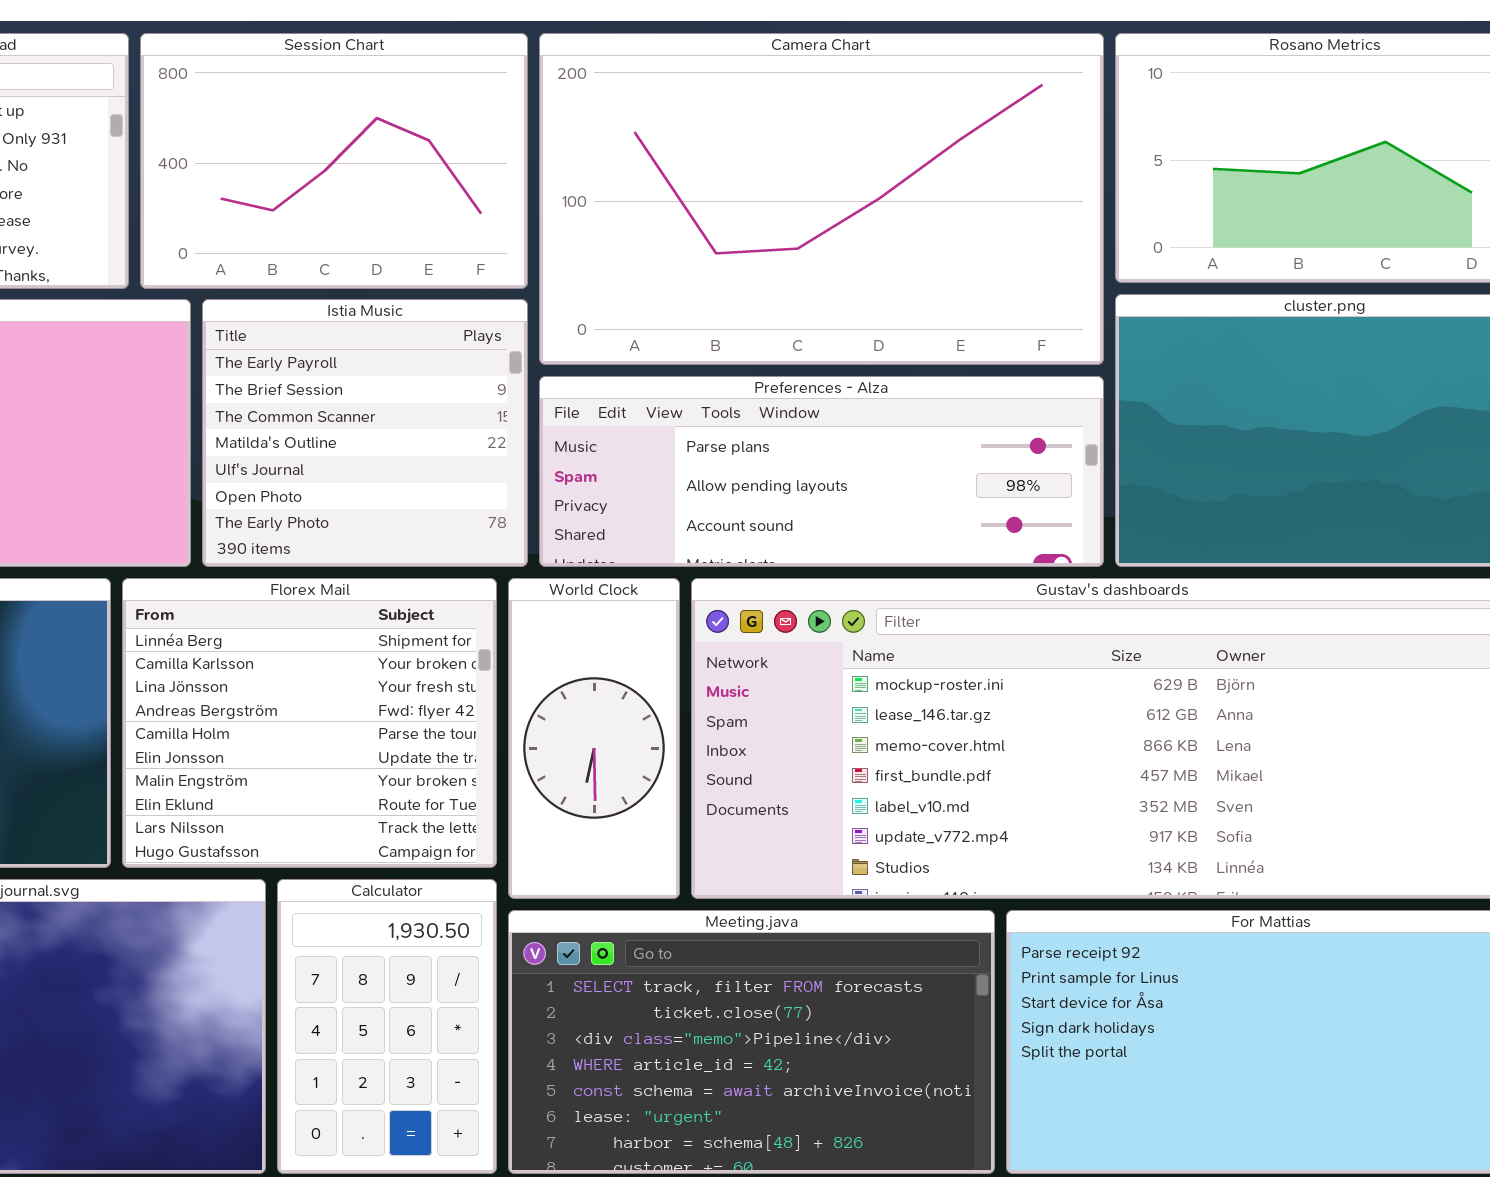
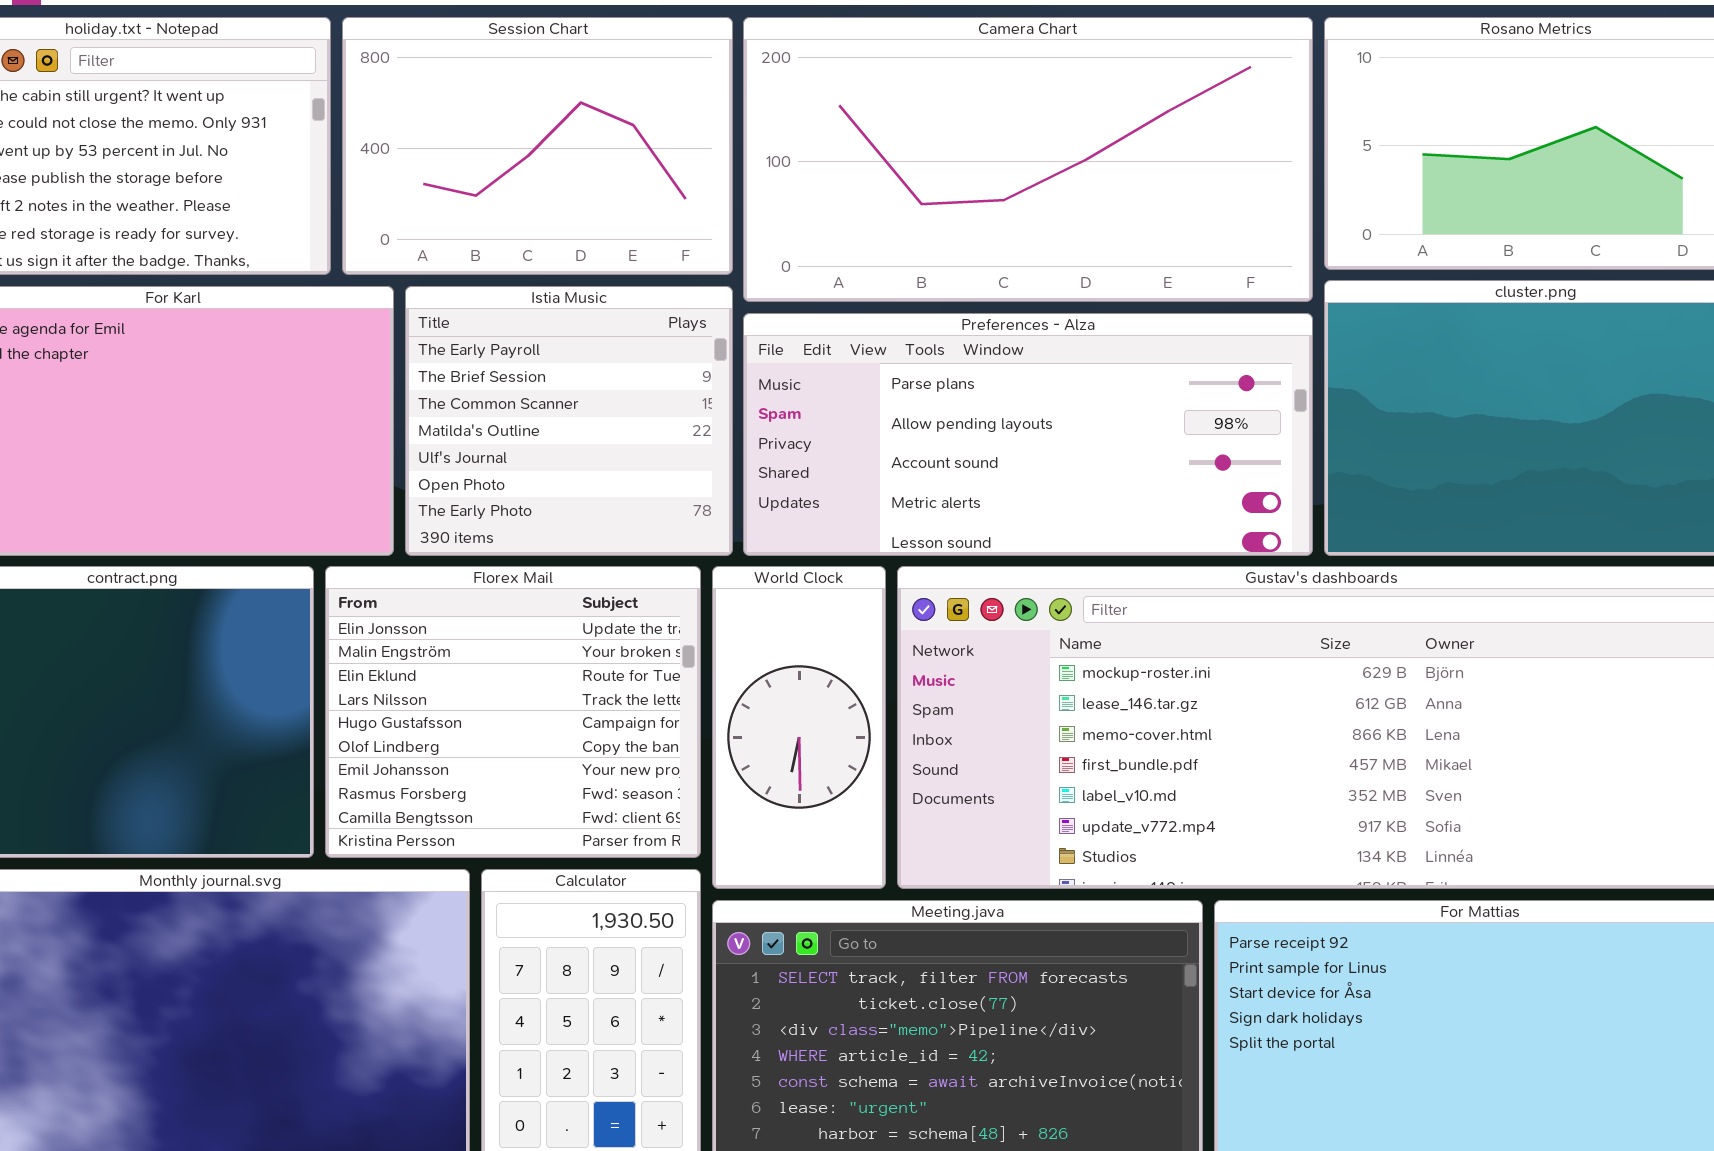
Camera Chart: [539,33,1104,365] -> [743,17,1313,302], resized
Preferences - Alza: [539,376,1104,567] -> [743,313,1313,556], resized
Florex Mail: [122,578,497,868] -> [325,566,701,858], scrolled down 5 rows

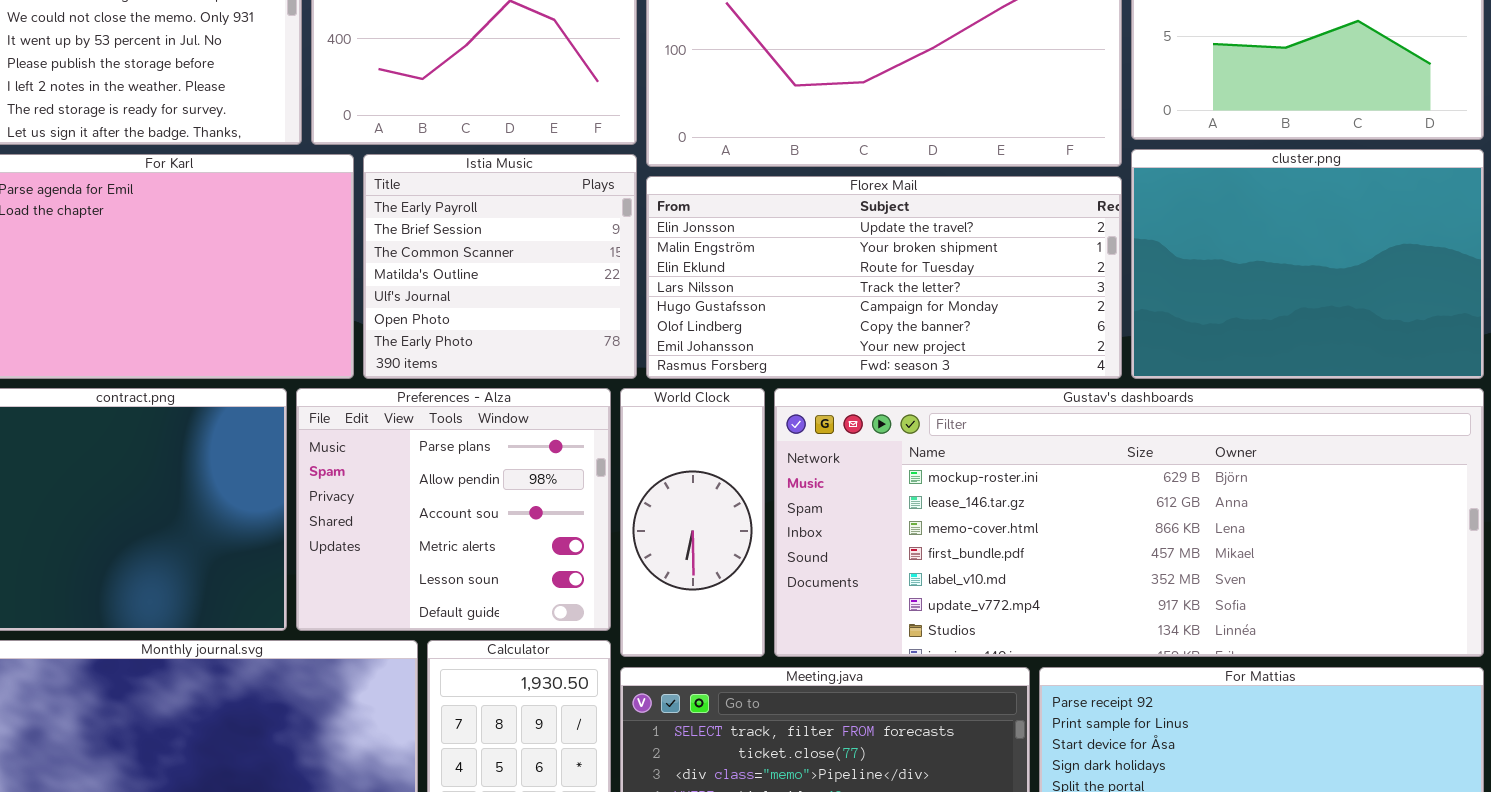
Preferences - Alza: [743,313,1313,556] -> [296,388,611,631], moved, resized
Florex Mail: [325,566,701,858] -> [646,176,1122,379], moved, resized

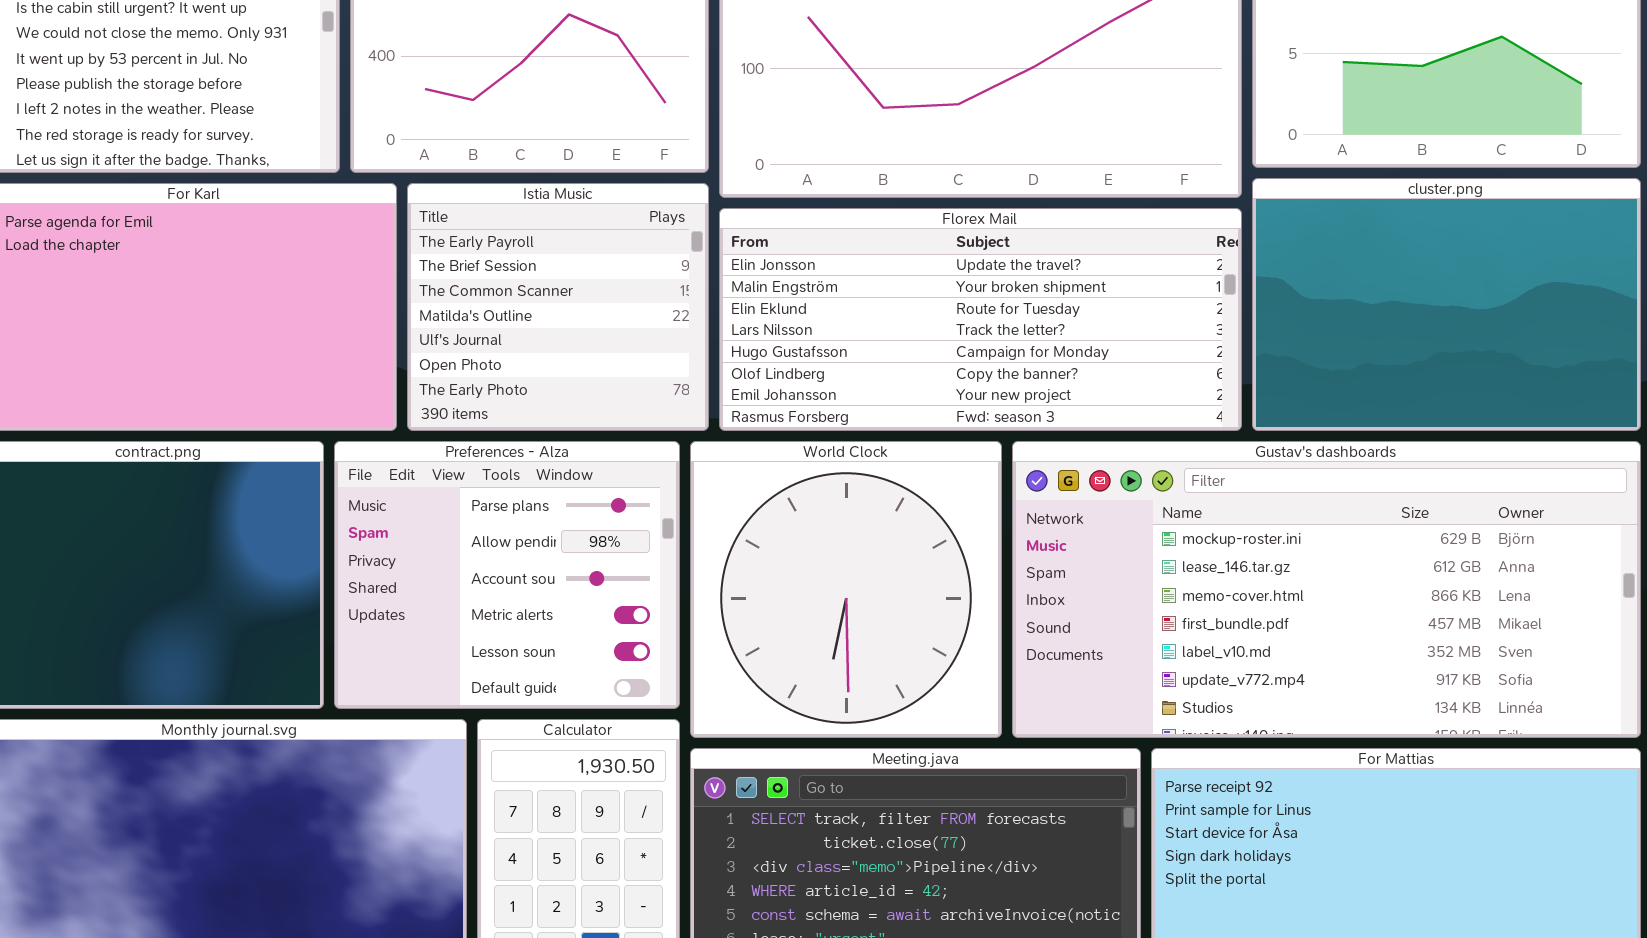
World Clock: [620,388,765,657] -> [690,441,1002,738], resized
Gustav's dashboards: [774,388,1484,657] -> [1012,441,1641,738], resized

